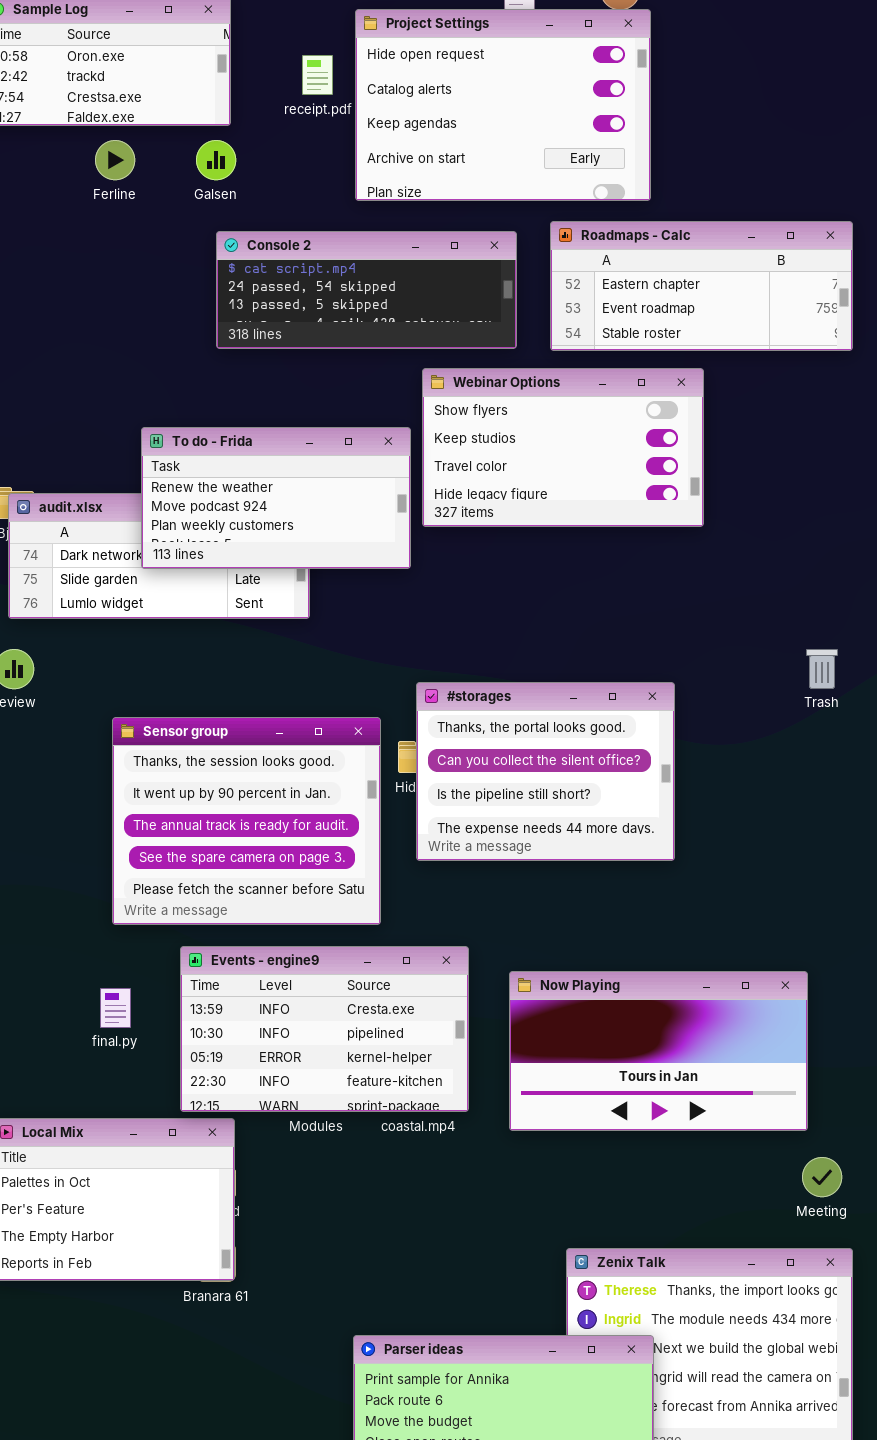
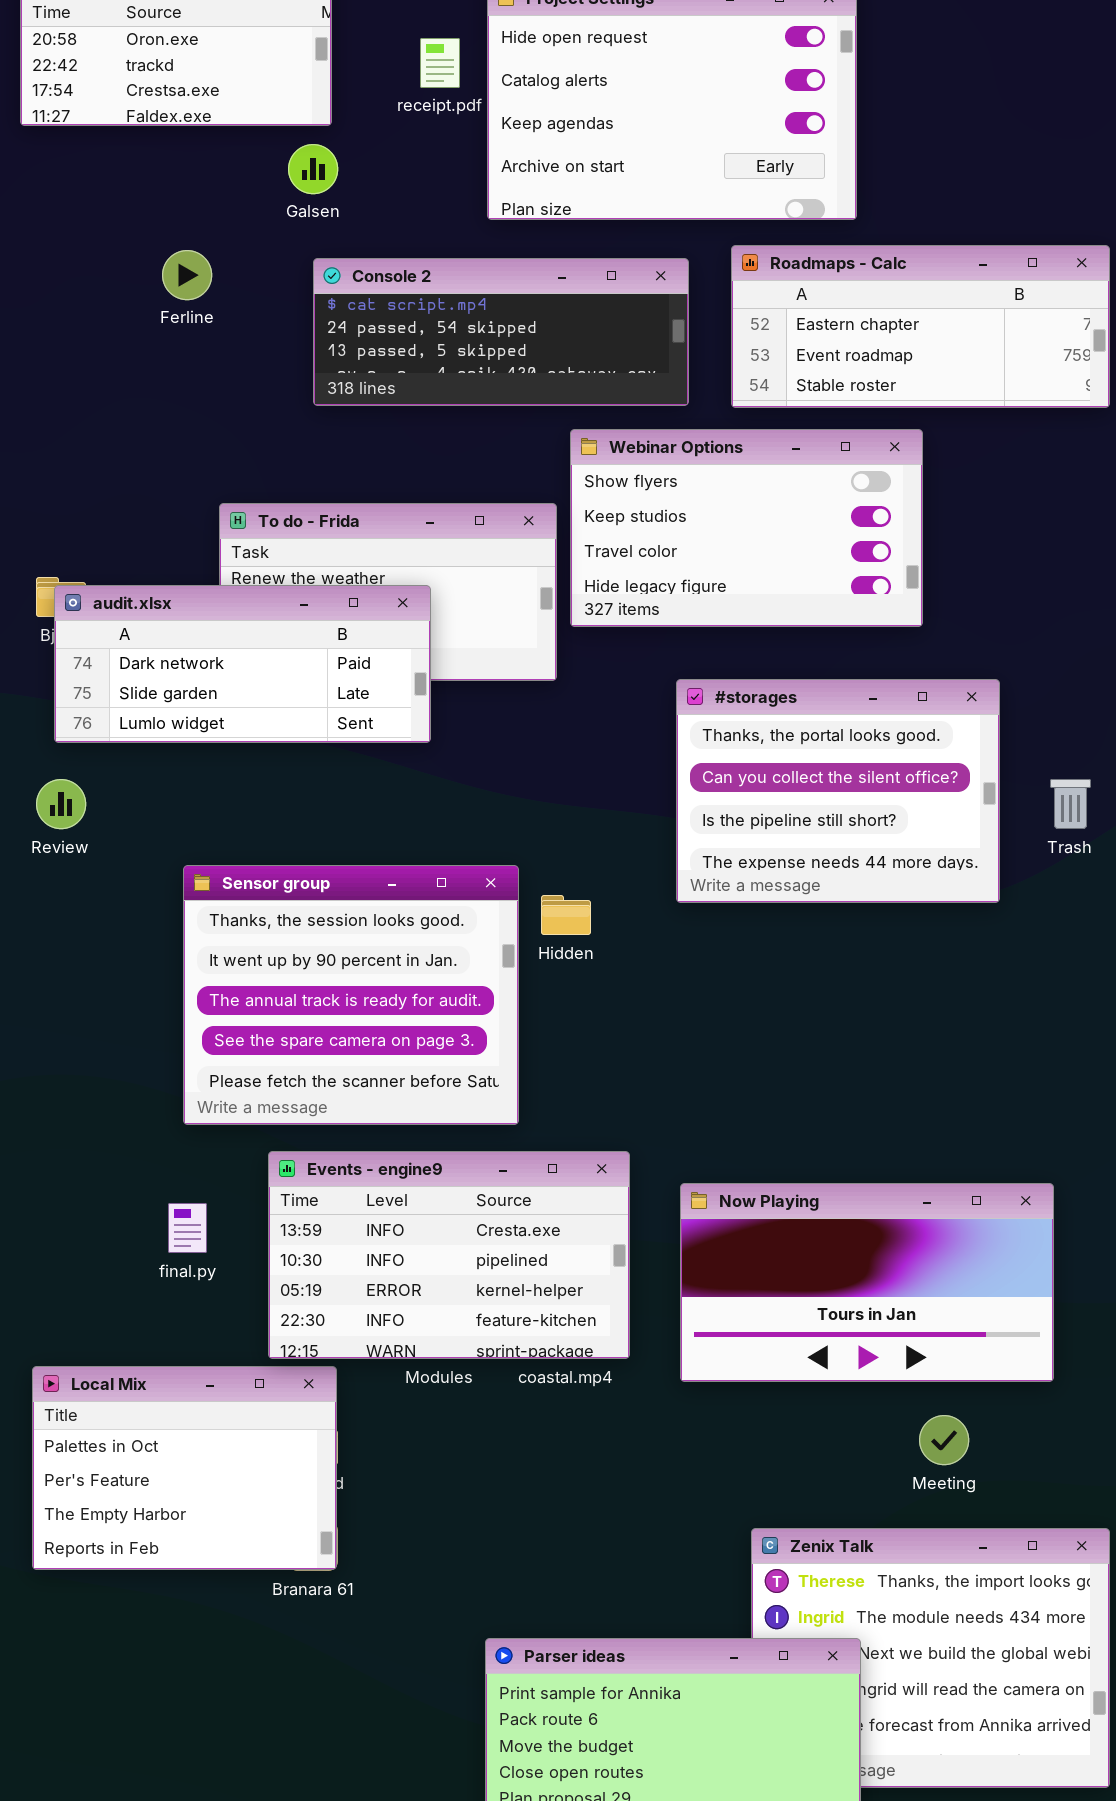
Ferline: [95,140,135,180] -> [162,250,212,300], moved
audit.xlsx: [8,493,310,619] -> [54,585,431,743], raised
#storages: [416,682,675,861] -> [676,679,1000,903], moved
Meeting: [802,1157,842,1197] -> [919,1415,969,1465], moved

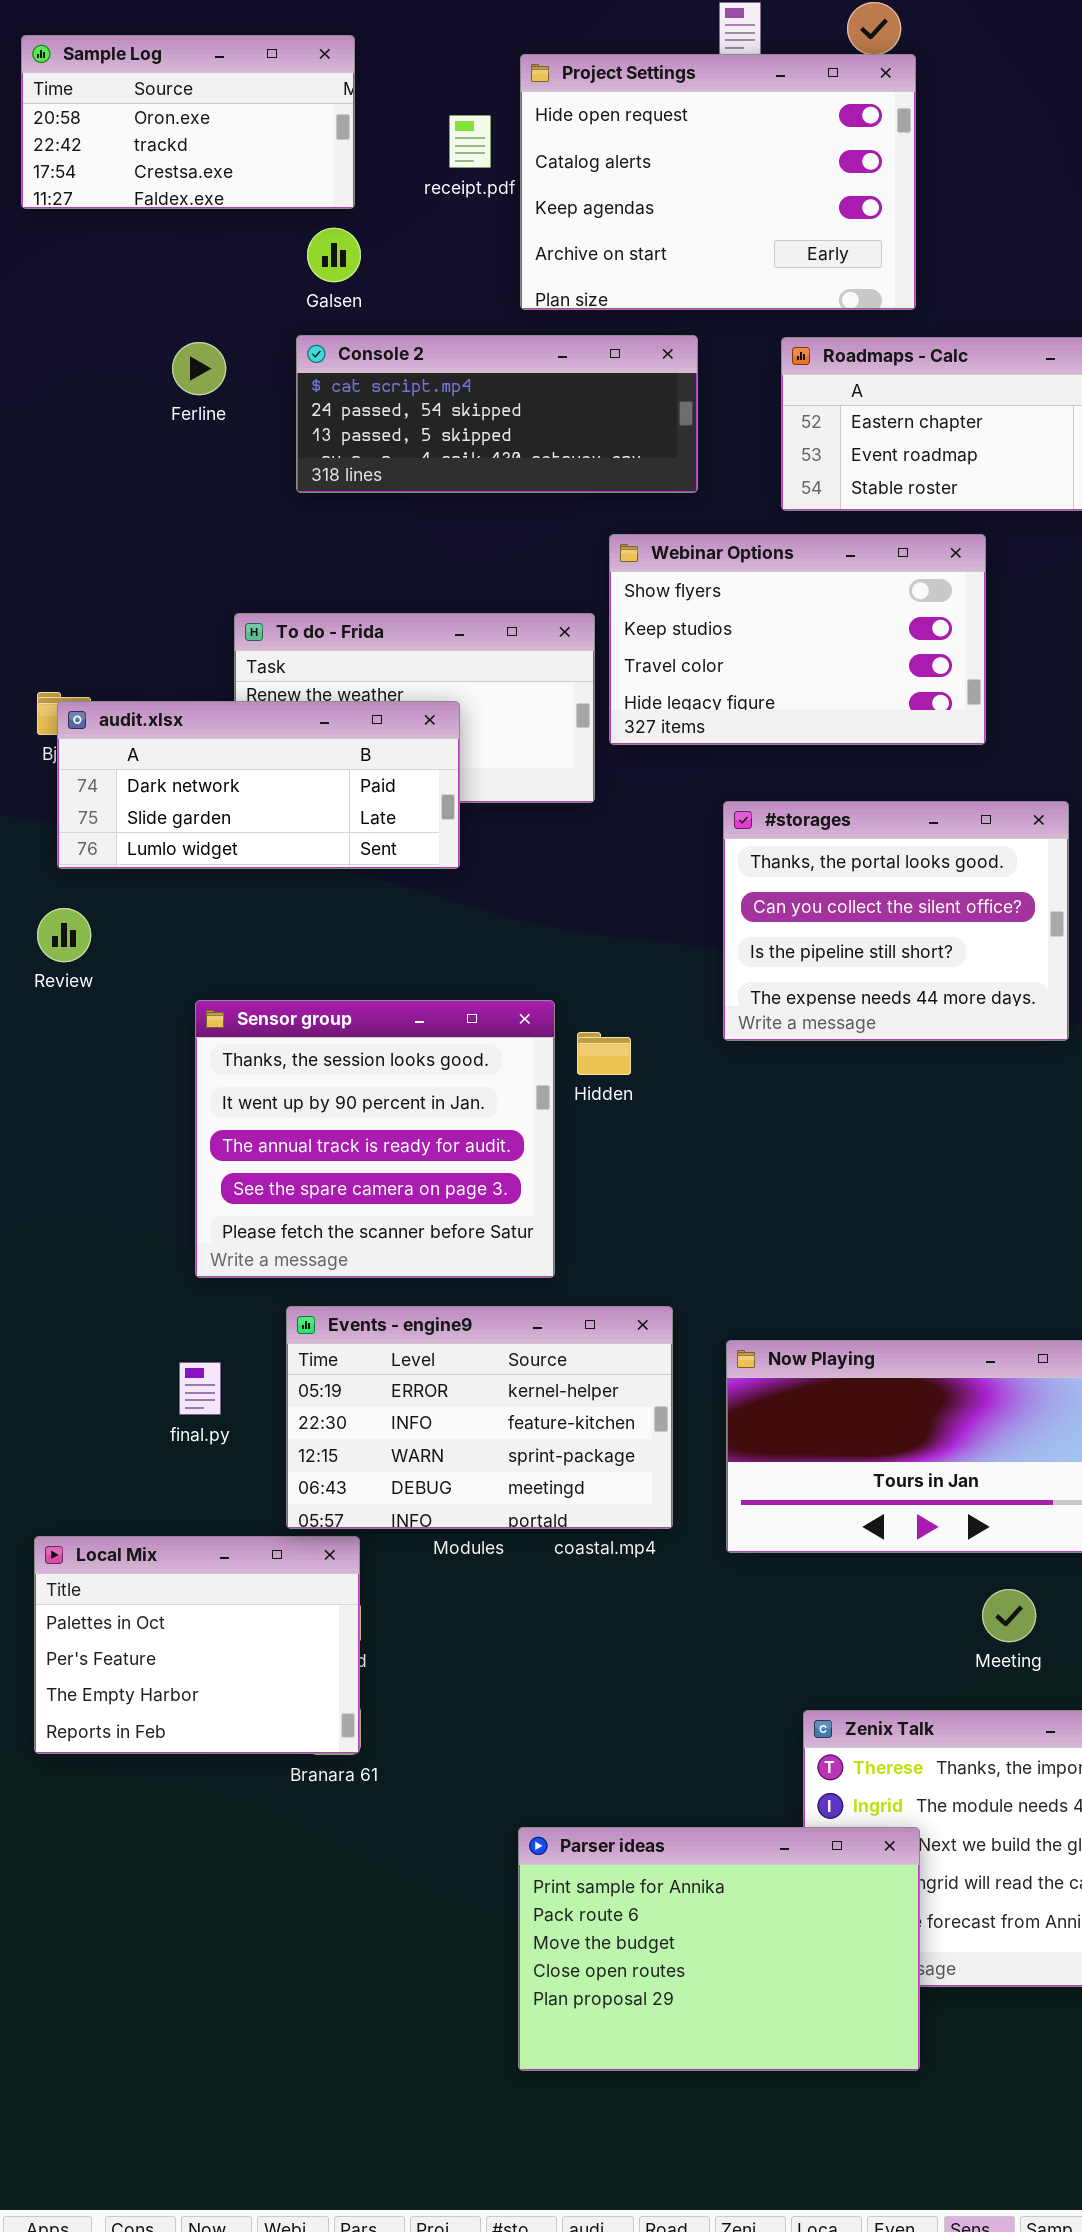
Console 2: [313,258,689,406] -> [296,335,698,493], moved
Events - engine9: [268,1151,630,1359] -> [286,1306,673,1529], scrolled down 2 rows

